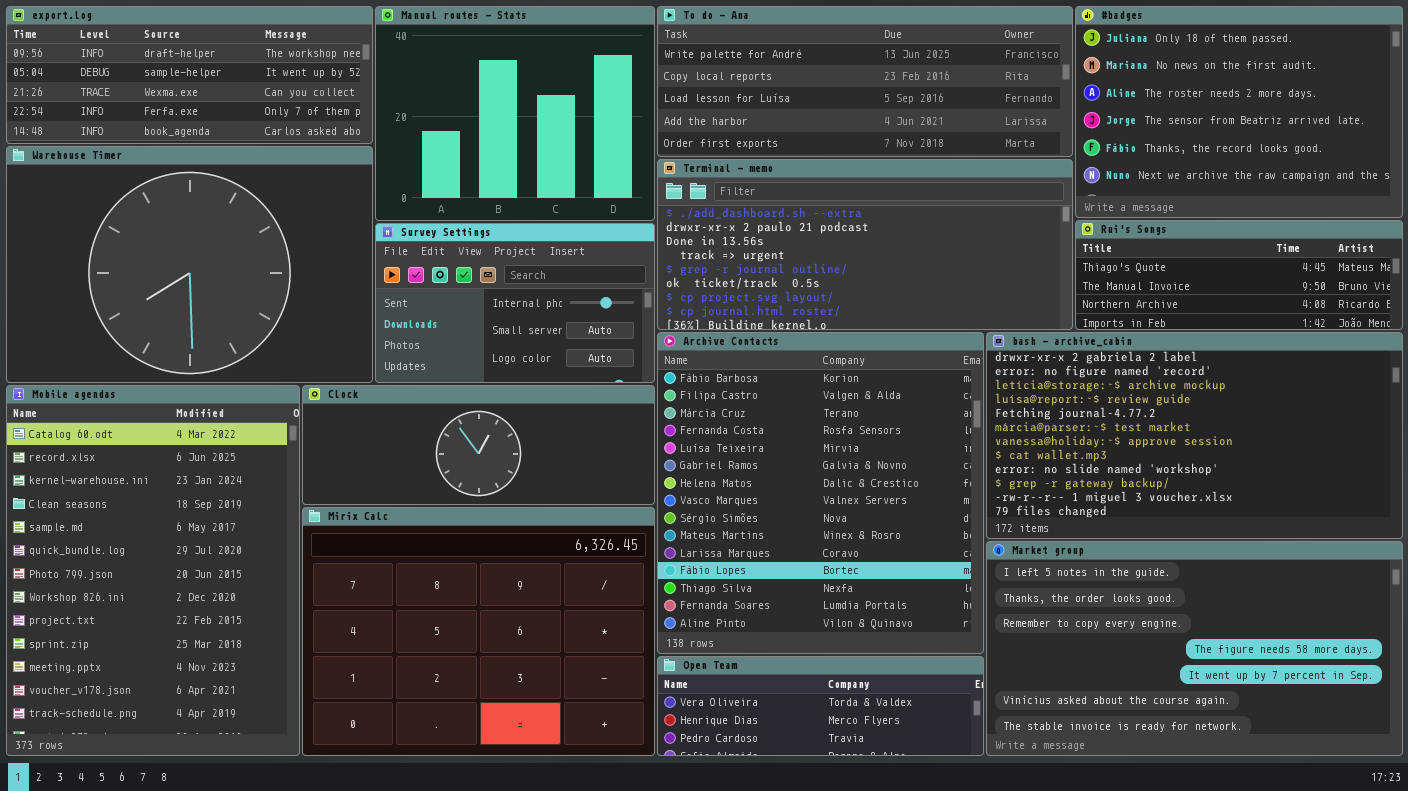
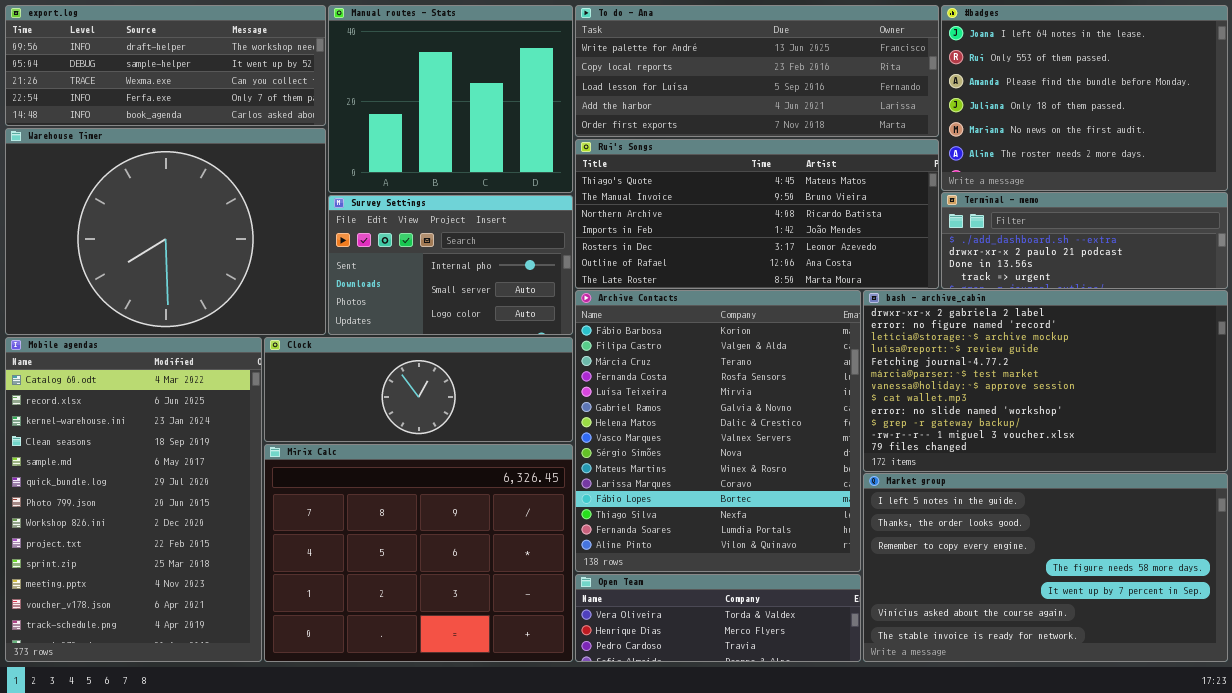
#badges: [1075,6,1403,218] -> [941,5,1228,191], scrolled up 3 rows
Terminal - memo: [657,159,1073,330] -> [941,192,1228,289], moved, resized
Rui's Songs: [1075,220,1403,330] -> [575,139,939,289], moved, resized

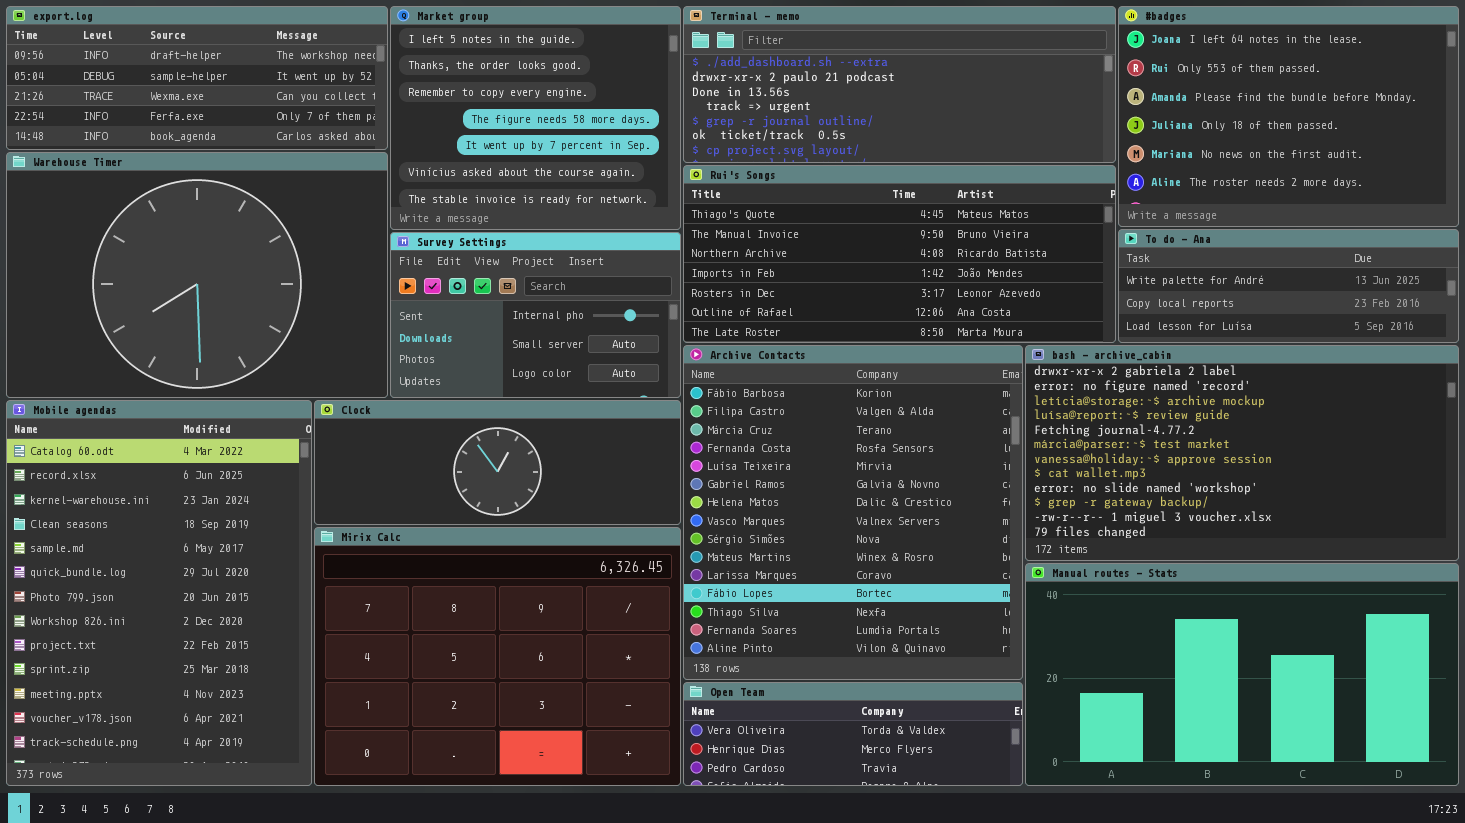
Manual routes - Stats: [328,5,573,193] -> [1025,563,1459,786], moved, resized
To do - Ana: [575,5,939,137] -> [1118,229,1459,343], moved, resized
Terminal - memo: [941,192,1228,289] -> [683,6,1116,163], moved, resized
Market group: [863,473,1228,662] -> [390,6,681,230], moved, resized

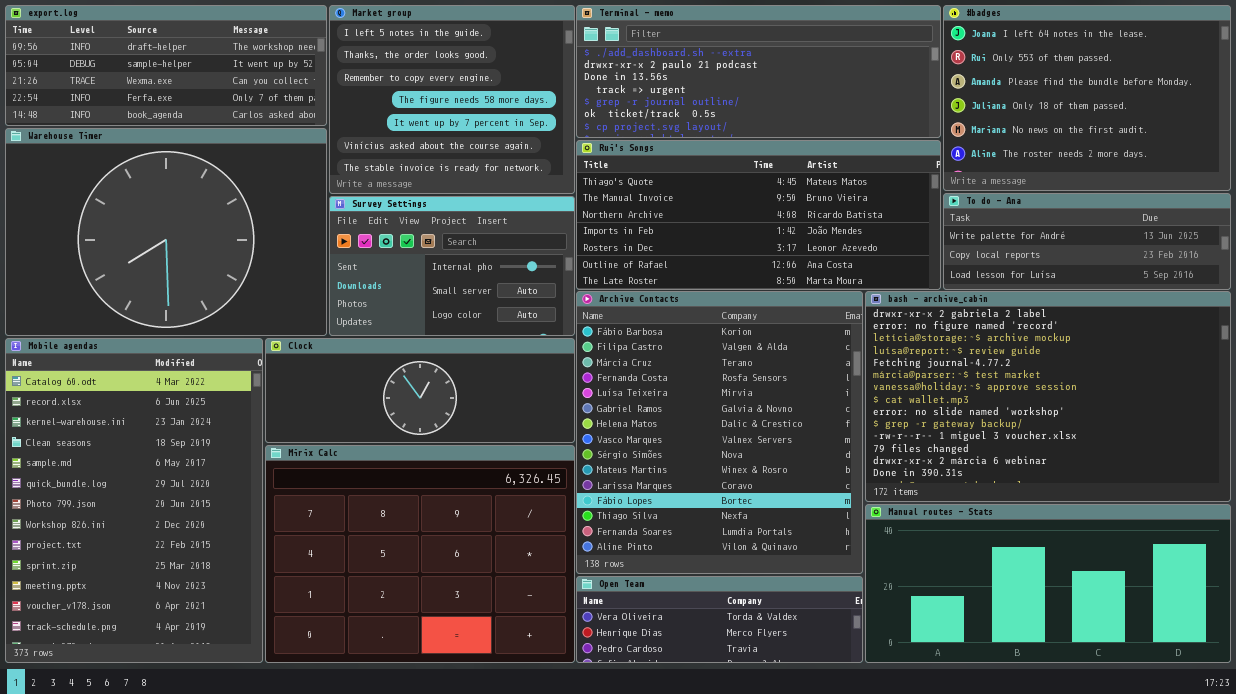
bash - archive_cabin: [1025,345,1459,561] -> [865,291,1231,502], resized
Manual routes - Stats: [1025,563,1459,786] -> [865,504,1231,663], resized

